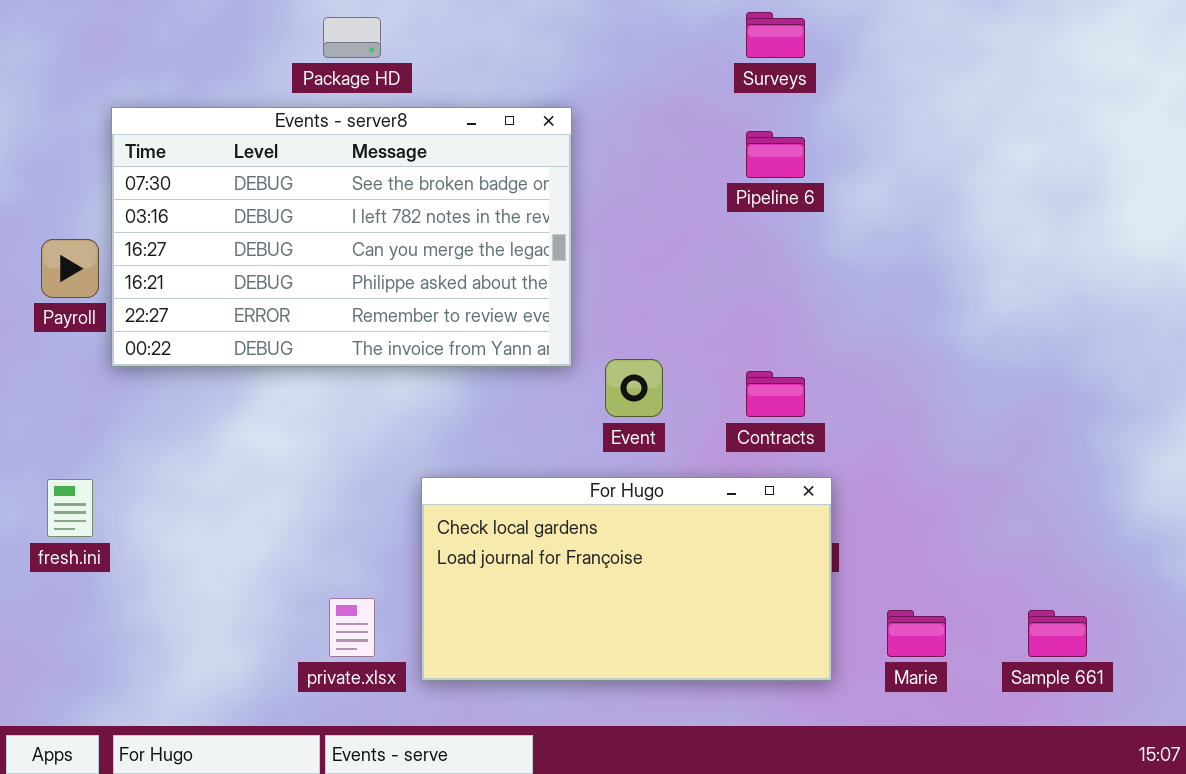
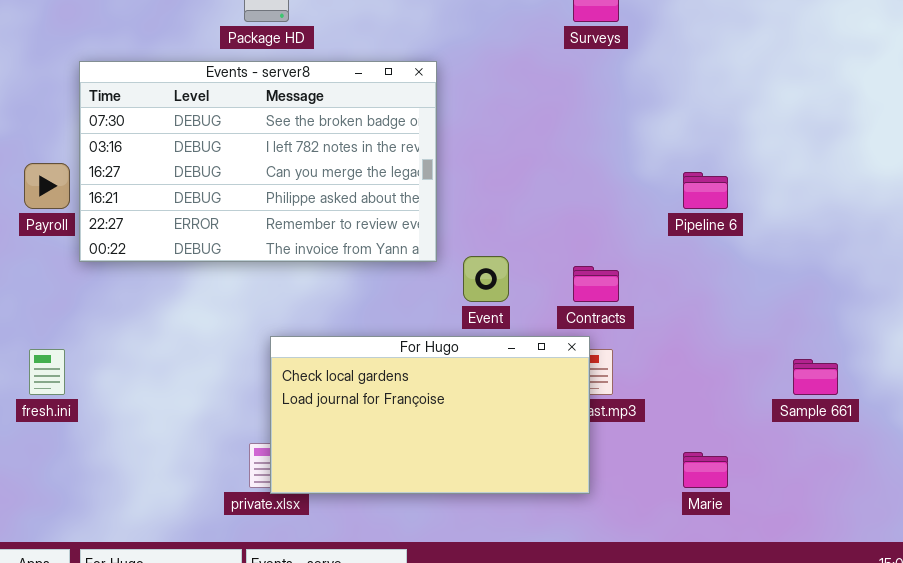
Pipeline 6: [746,131,805,178] -> [683,172,728,209], moved
For Hugo: [421,477,832,681] -> [270,336,590,494], moved
Sample 661: [1028,610,1087,657] -> [793,359,838,395], moved

